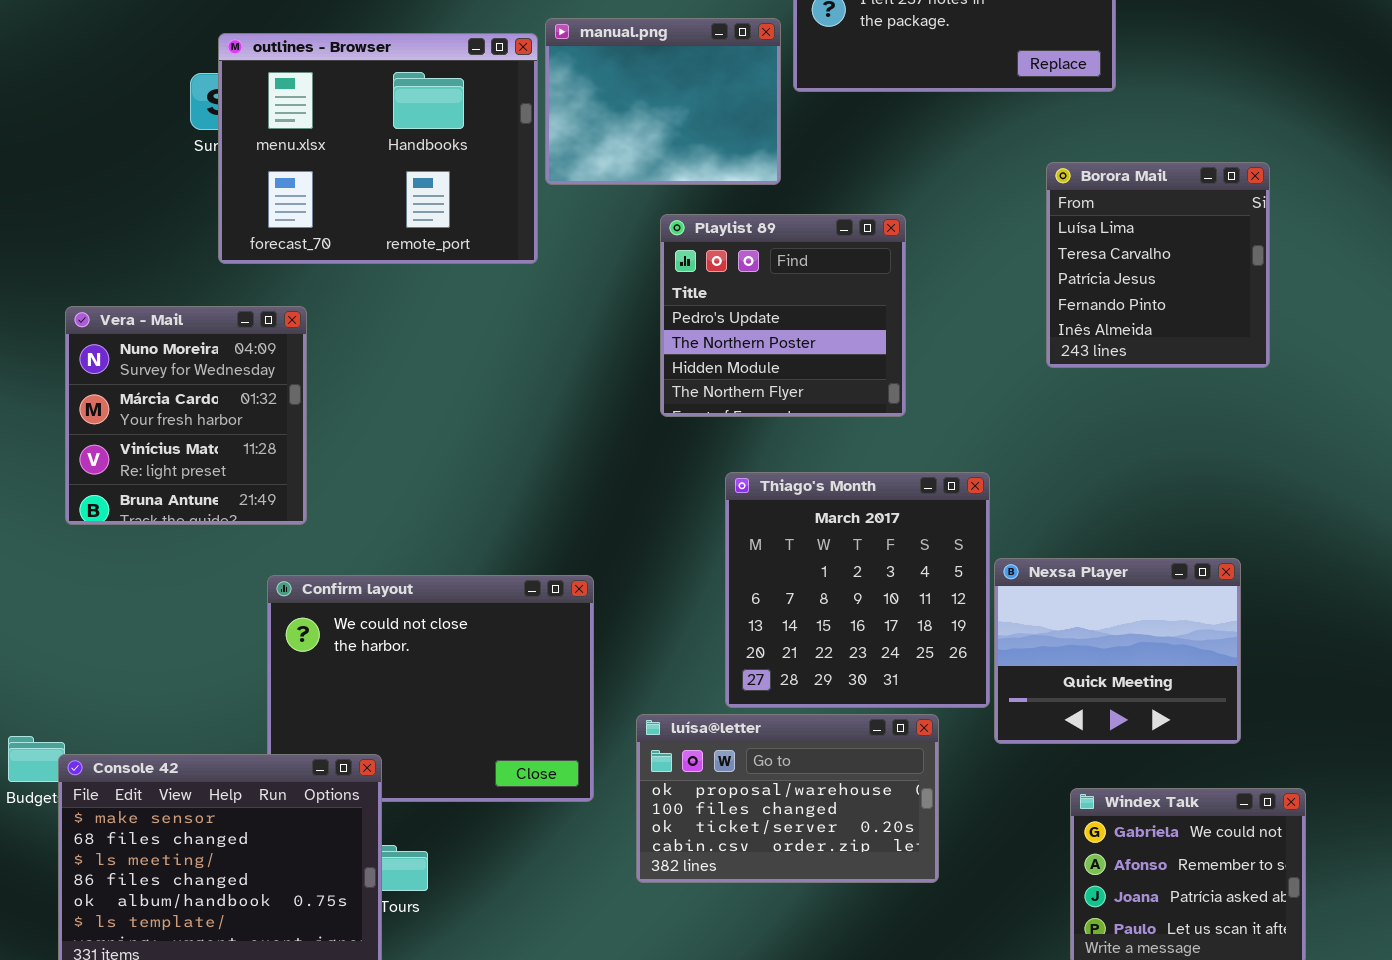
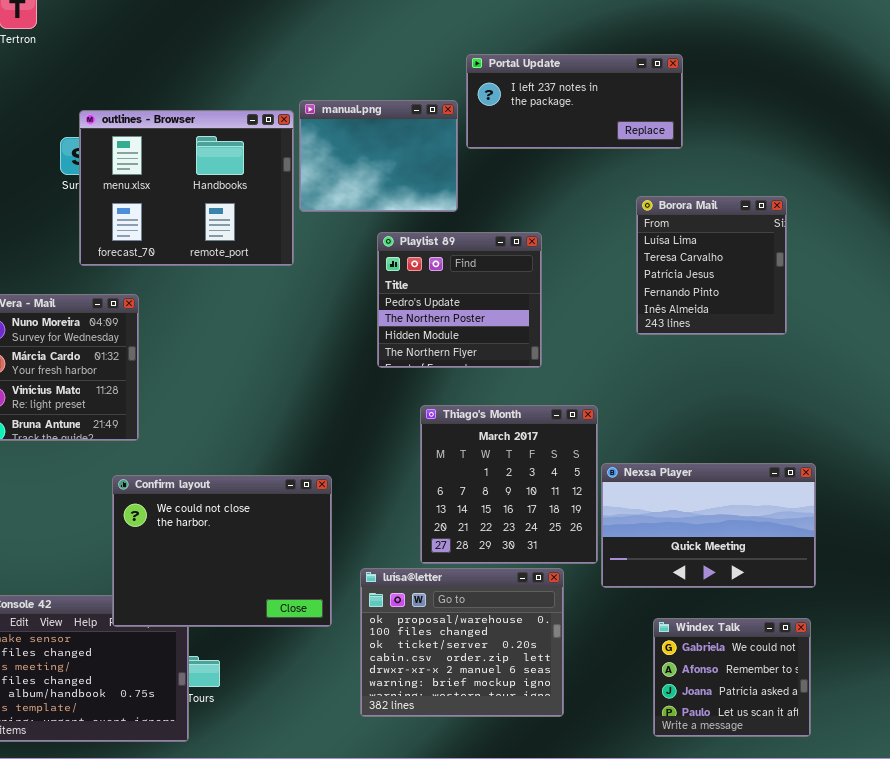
Nexsa Player: [994,558,1241,744] -> [601,463,816,588], resized
Confirm layout: [267,575,594,802] -> [112,475,332,627], raised
luísa@letter: [636,714,939,883] -> [360,568,564,717], resized

